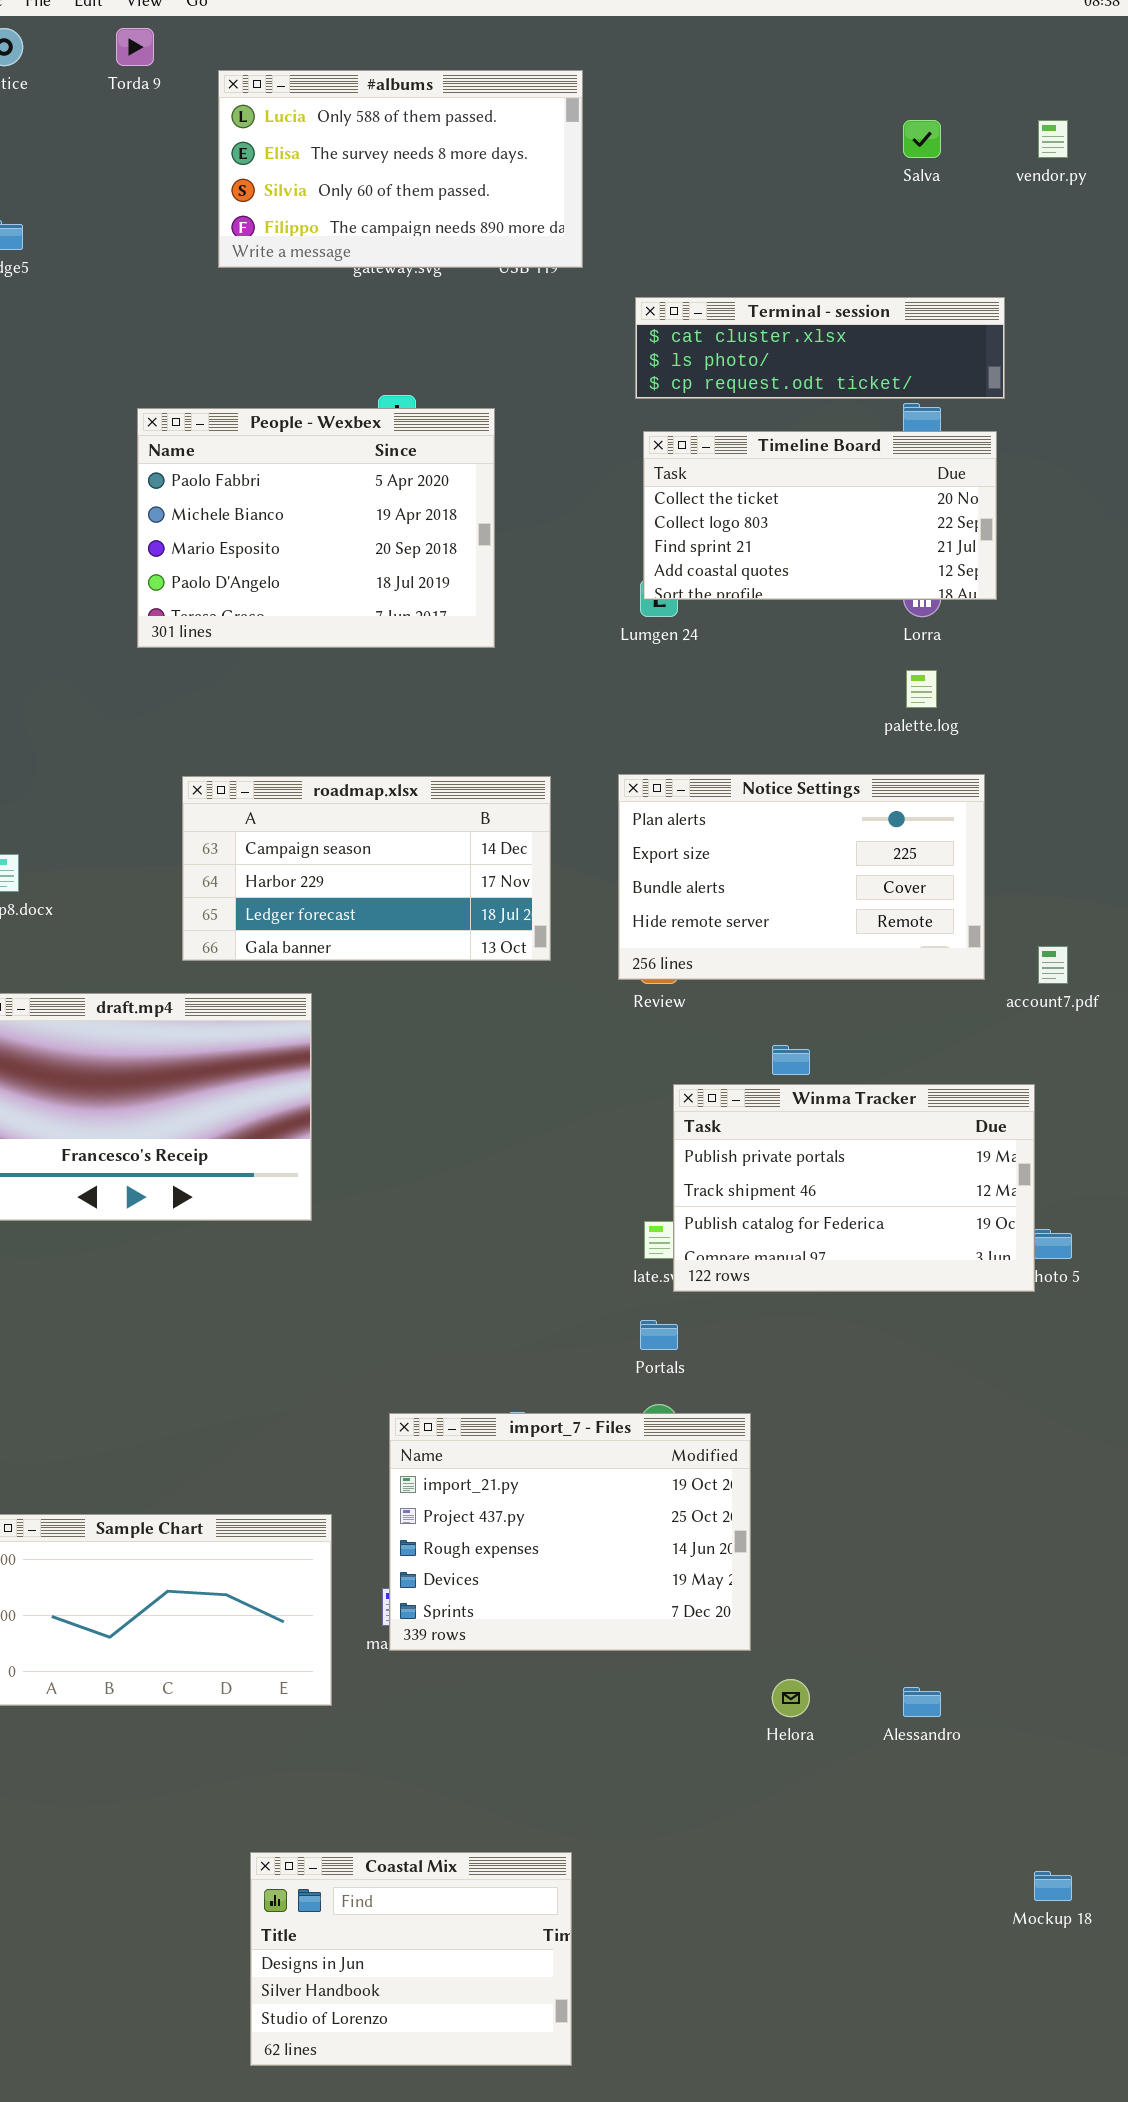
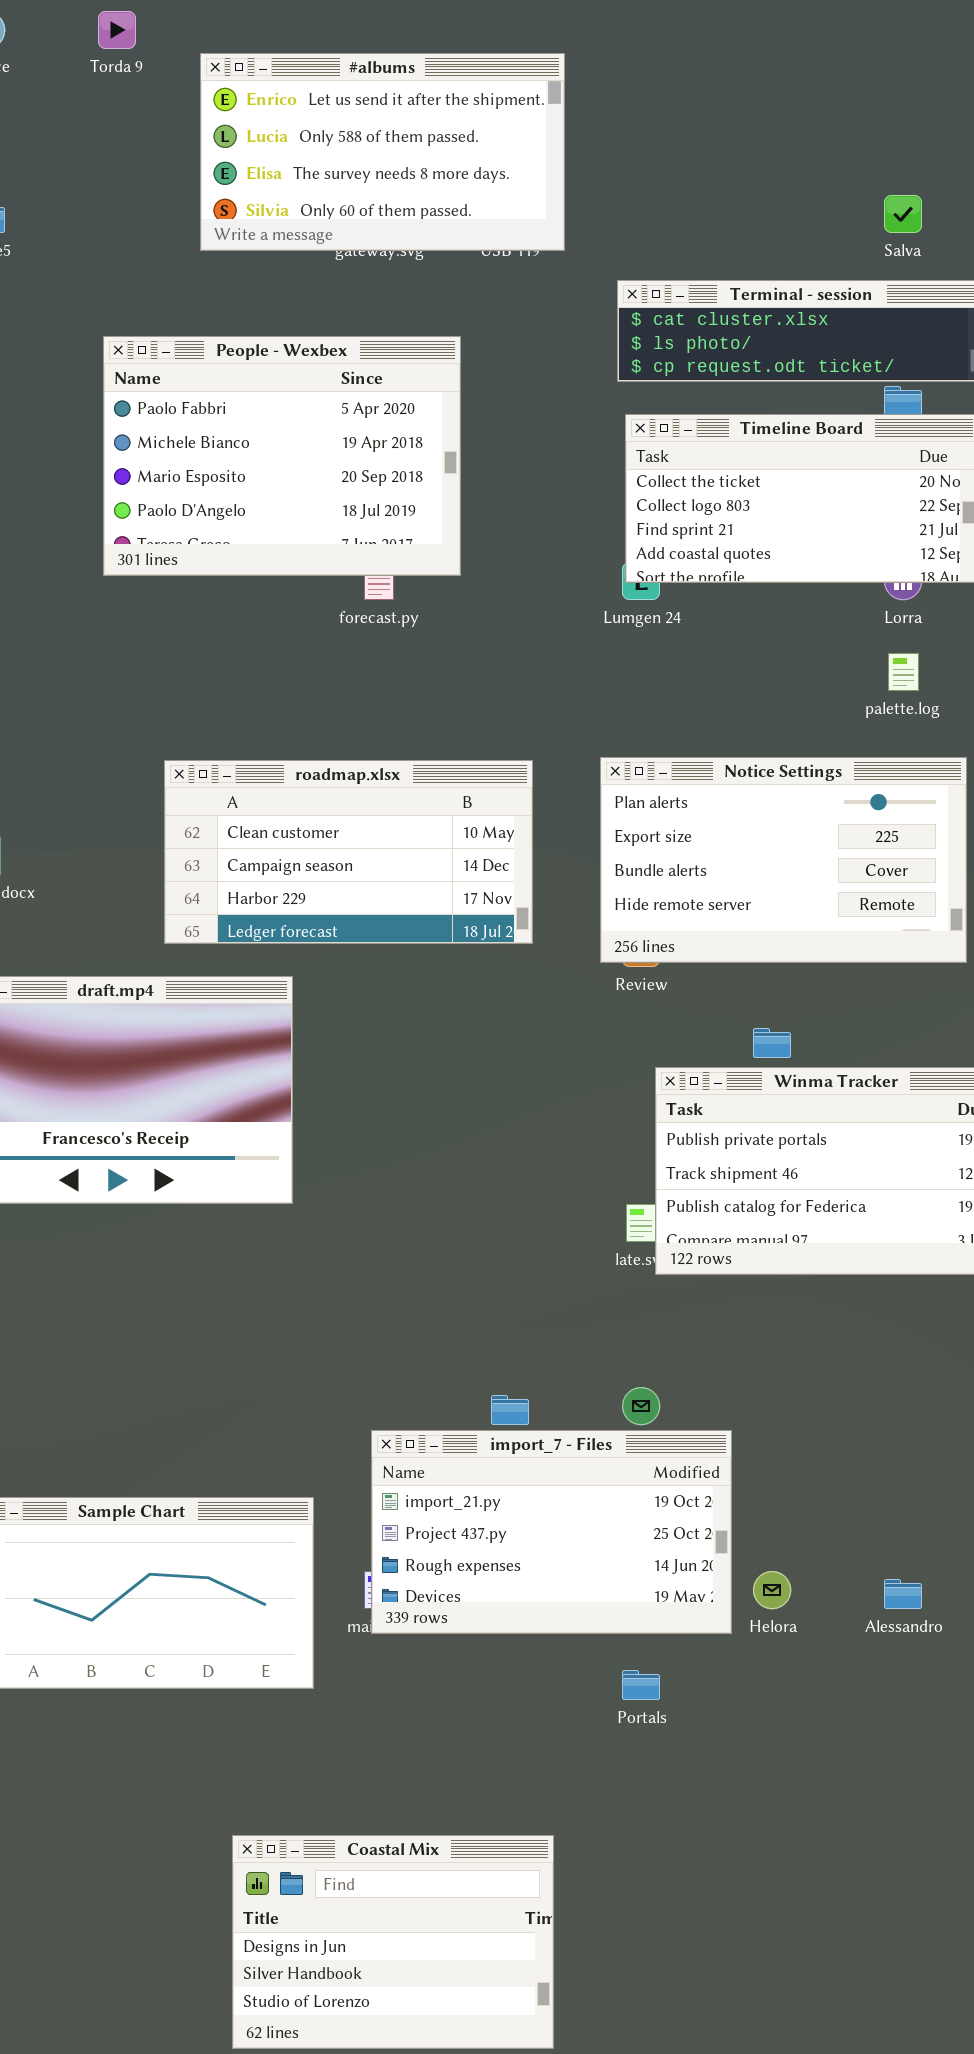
#albums: [218,70,583,268] -> [200,53,565,251], scrolled up 1 row
Salva: [903,120,941,158] -> [884,195,922,233], moved
People - Wexbex: [137,408,495,648] -> [103,336,461,576], moved
roadmap.xlsx: [182,776,551,961] -> [164,760,533,944], scrolled up 1 row
Portals: [640,1320,678,1350] -> [622,1670,660,1700], moved
import_7 - Files: [389,1413,751,1651] -> [371,1430,732,1634], resized
Helora: [772,1679,810,1717] -> [753,1571,791,1609], moved
Alessandro: [903,1687,941,1717] -> [884,1579,922,1609], moved

